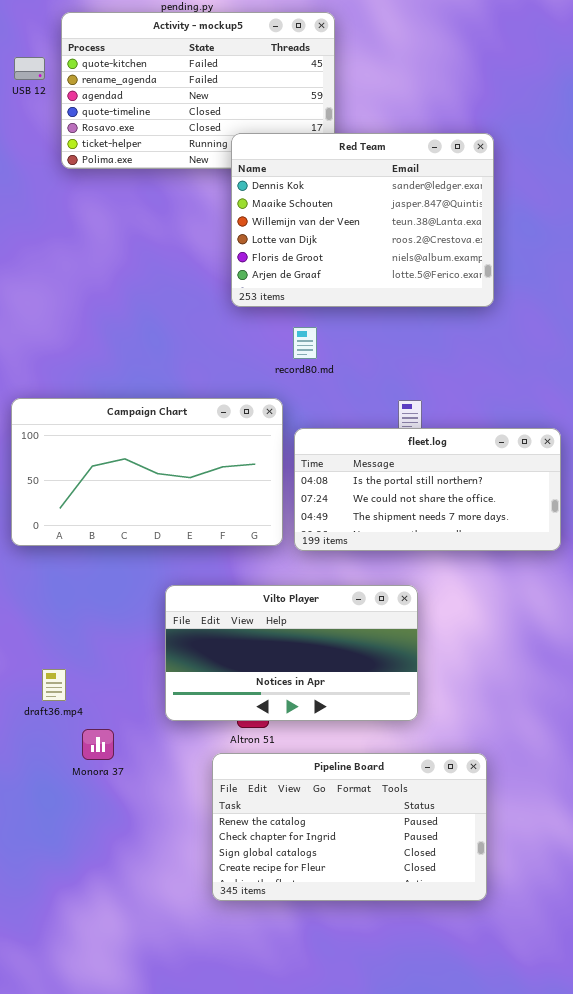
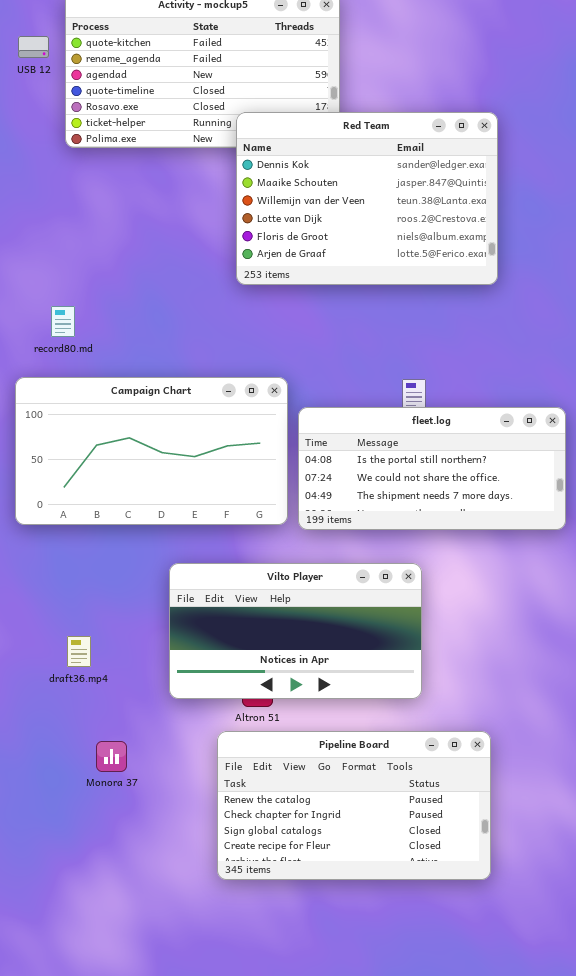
record80.md: [293,327,317,359] -> [51,306,75,337], moved
draft36.mp4: [42,669,66,701] -> [67,636,91,667], moved
Monora 37: [82,729,114,760] -> [96,741,127,772], moved

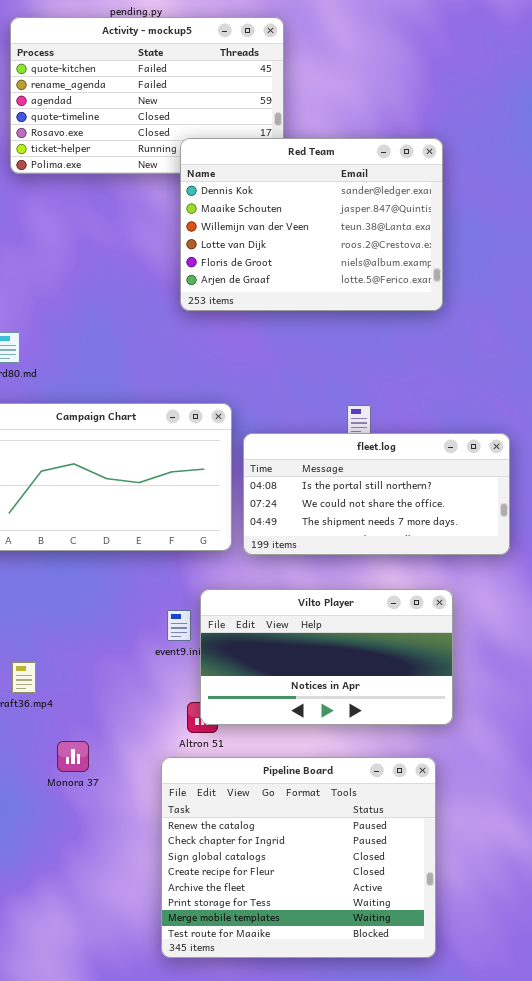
Vilto Player: [169,563,422,699] -> [200,589,453,725], moved
Pipeline Board: [217,731,491,880] -> [161,757,436,958], resized
Monora 37: [96,741,127,772] -> [57,741,89,772], moved

